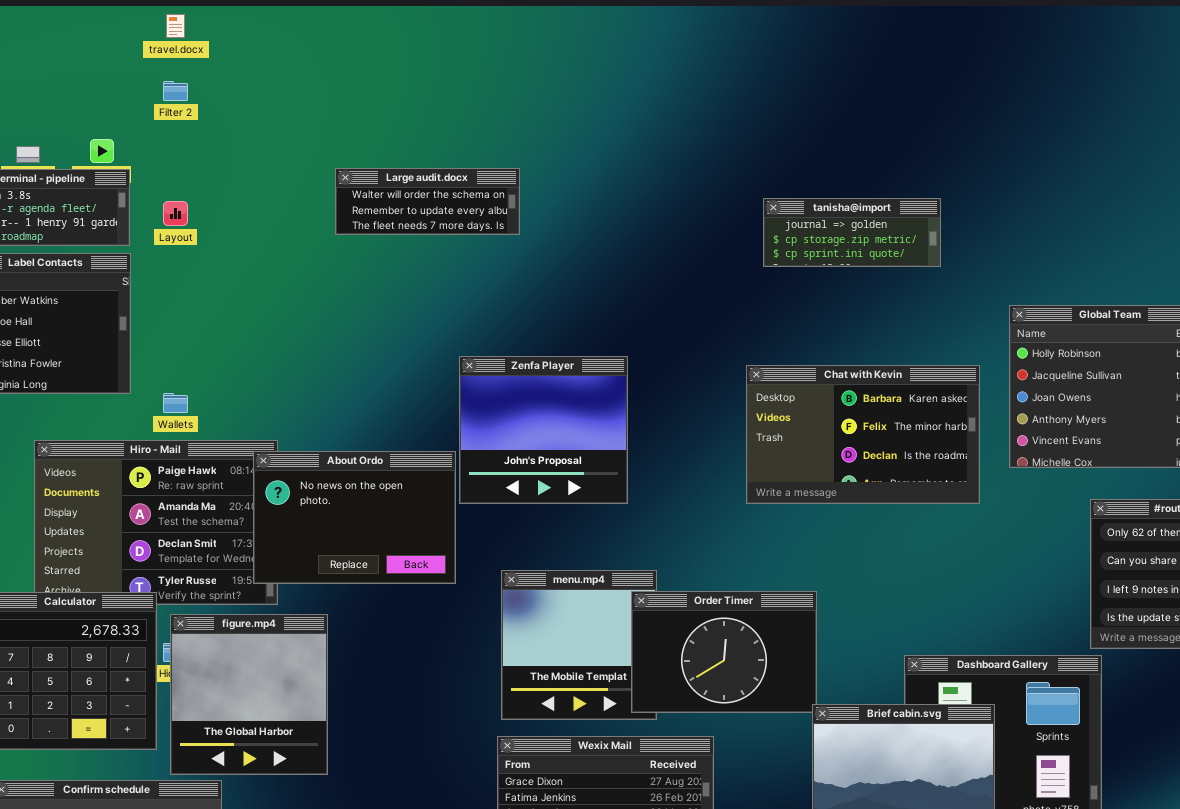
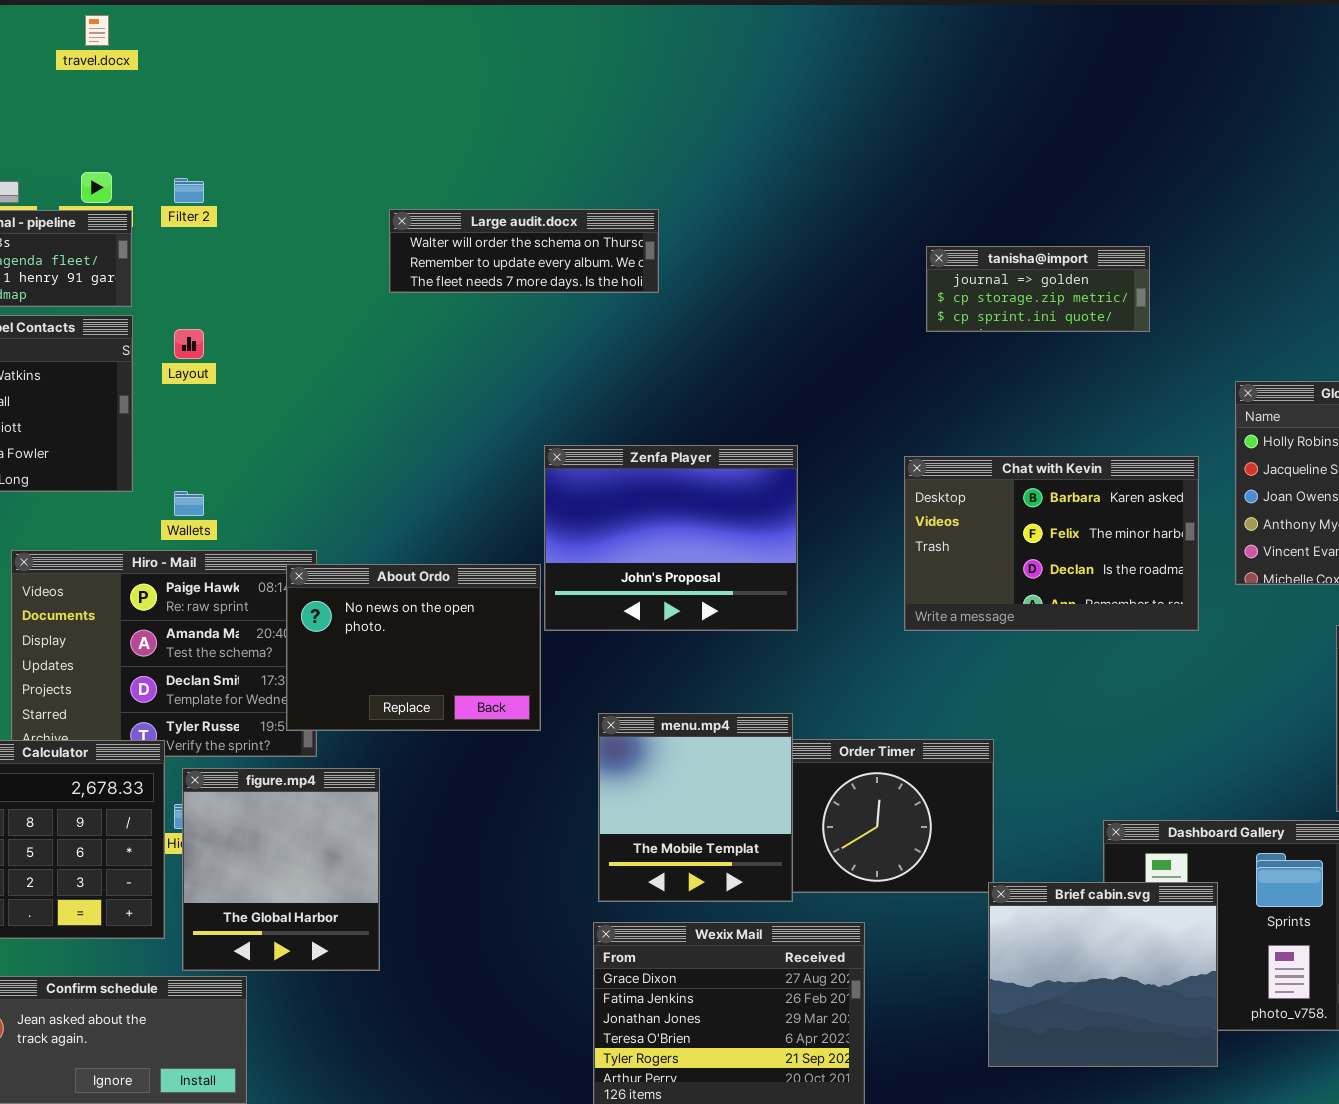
travel.docx: [166,14,185,38] -> [85,15,109,46], moved
Filter 2: [163,81,188,101] -> [174,178,204,203], moved
Large audit.docx: [335,168,520,235] -> [389,209,659,293], resized
Layout: [163,201,188,226] -> [174,329,204,359], moved
Zenfa Player: [459,356,628,504] -> [544,445,798,631], resized
menu.mp4: [501,570,657,720] -> [598,713,793,902], raised

